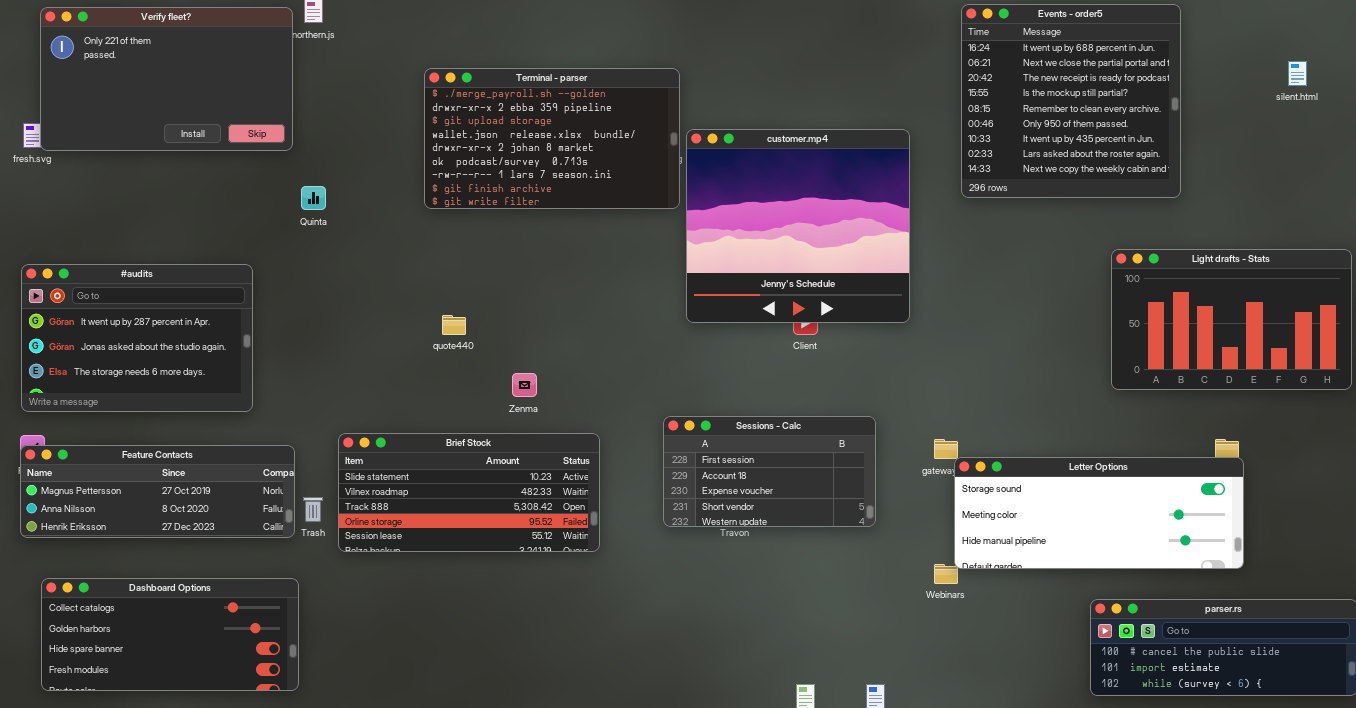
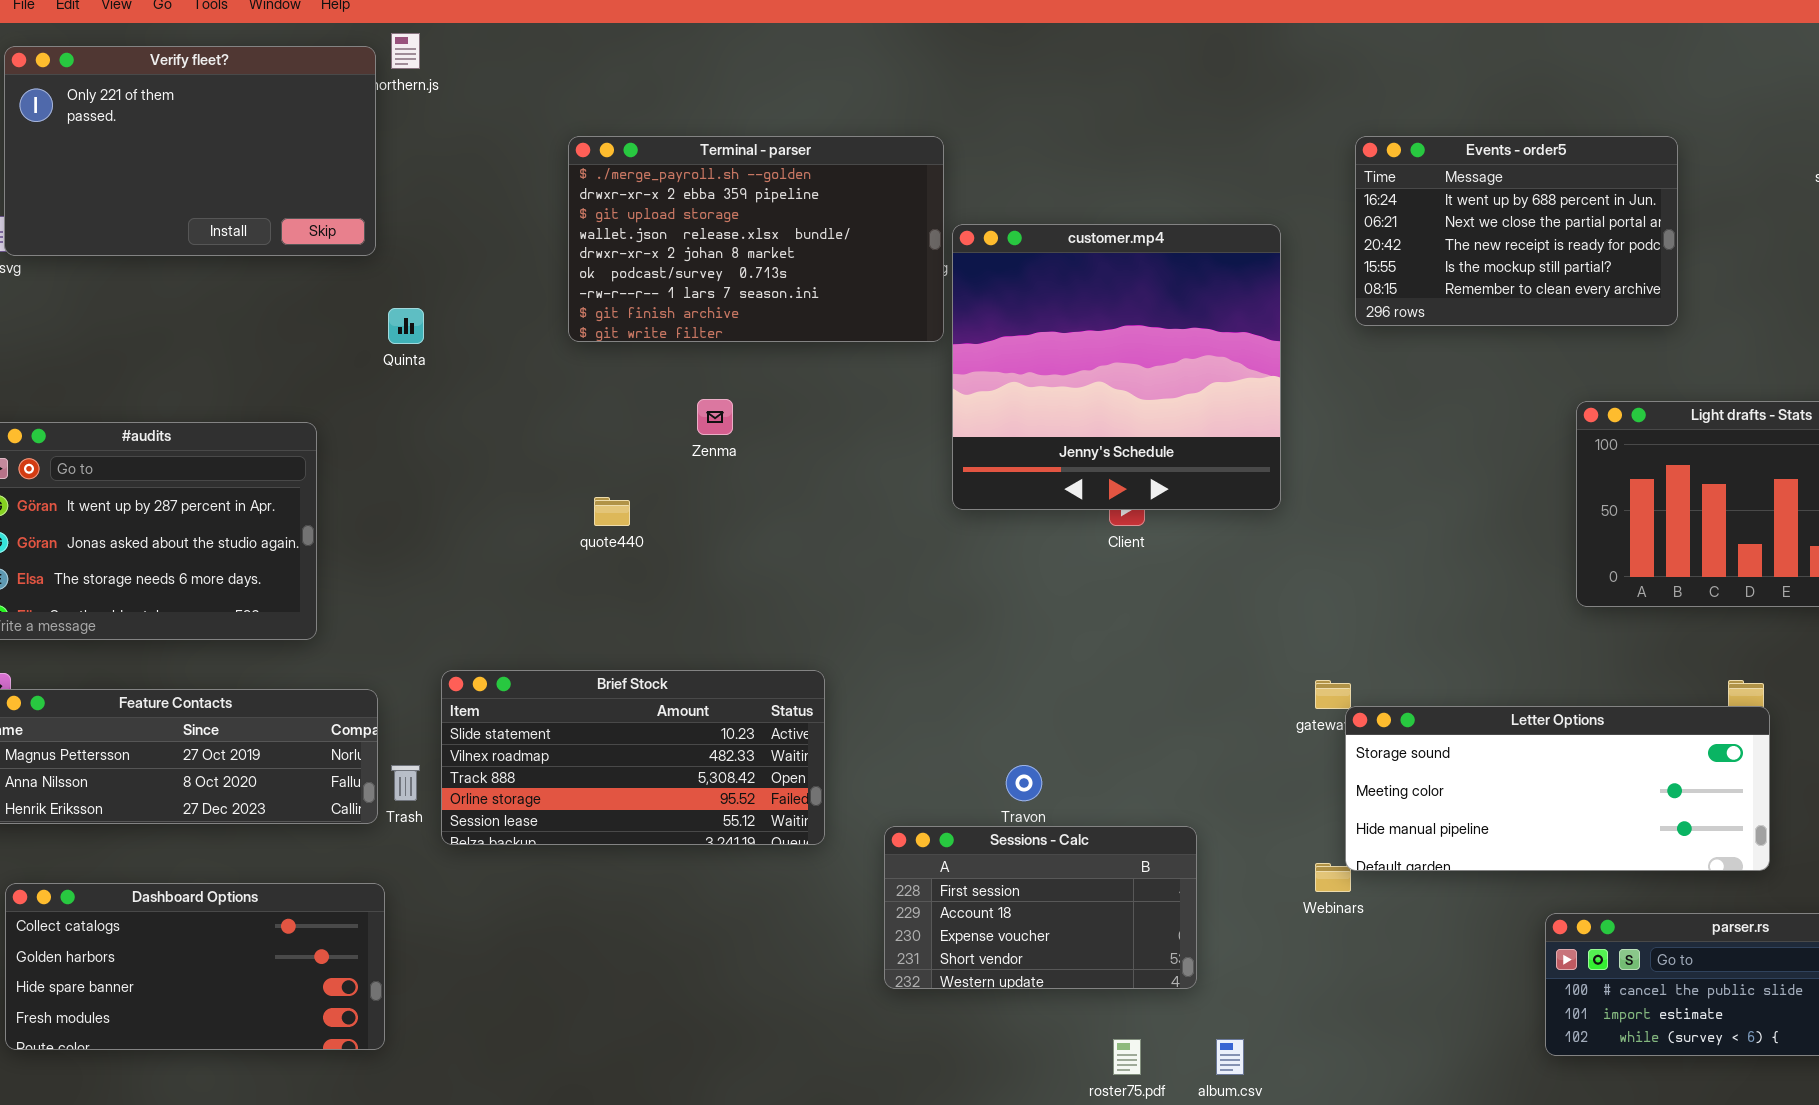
Events - order5: [961,4,1181,198] -> [1355,136,1678,326], resized
Zenma: [512,373,537,397] -> [697,399,733,435], moved
Sessions - Calc: [663,416,876,527] -> [884,826,1197,989], moved

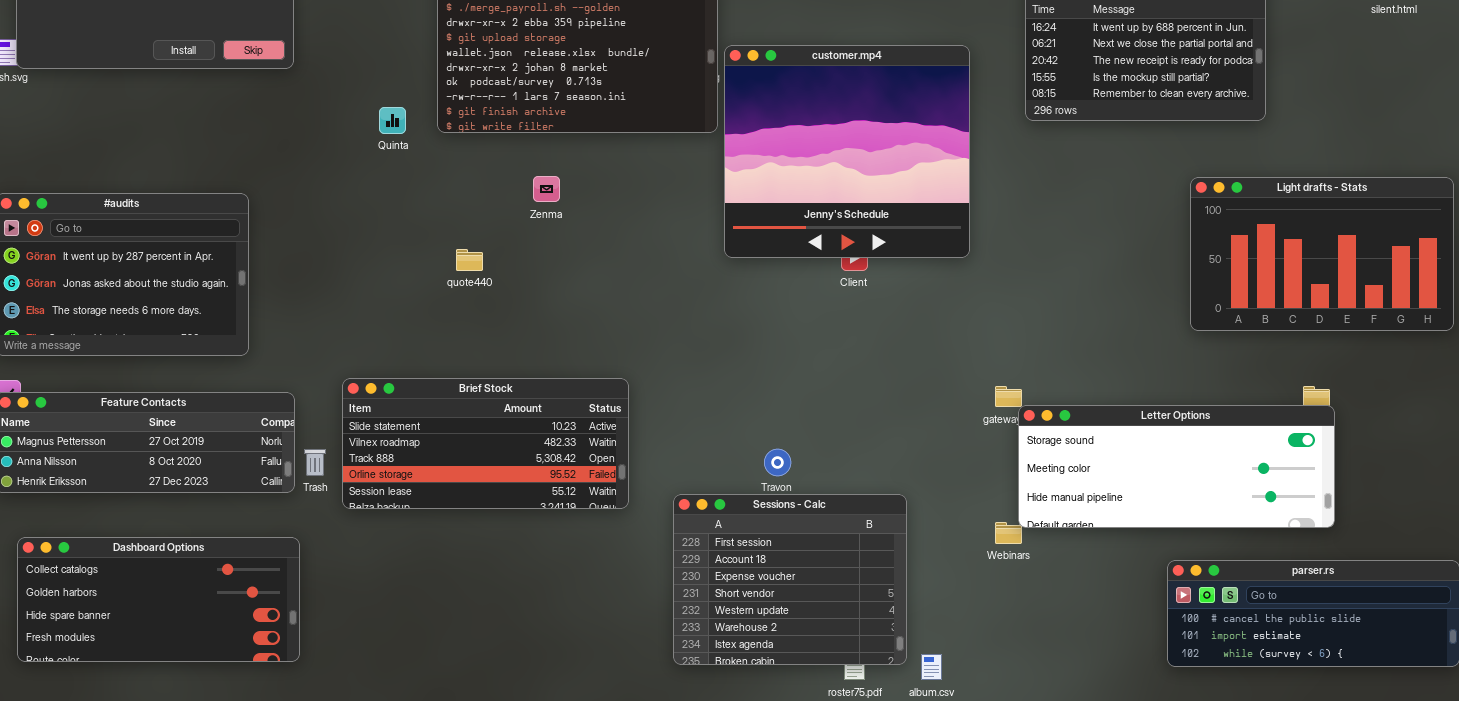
Quinta: [388,308,424,344] -> [379,107,406,134], moved
Sessions - Calc: [884,826,1197,989] -> [673,494,907,665], resized

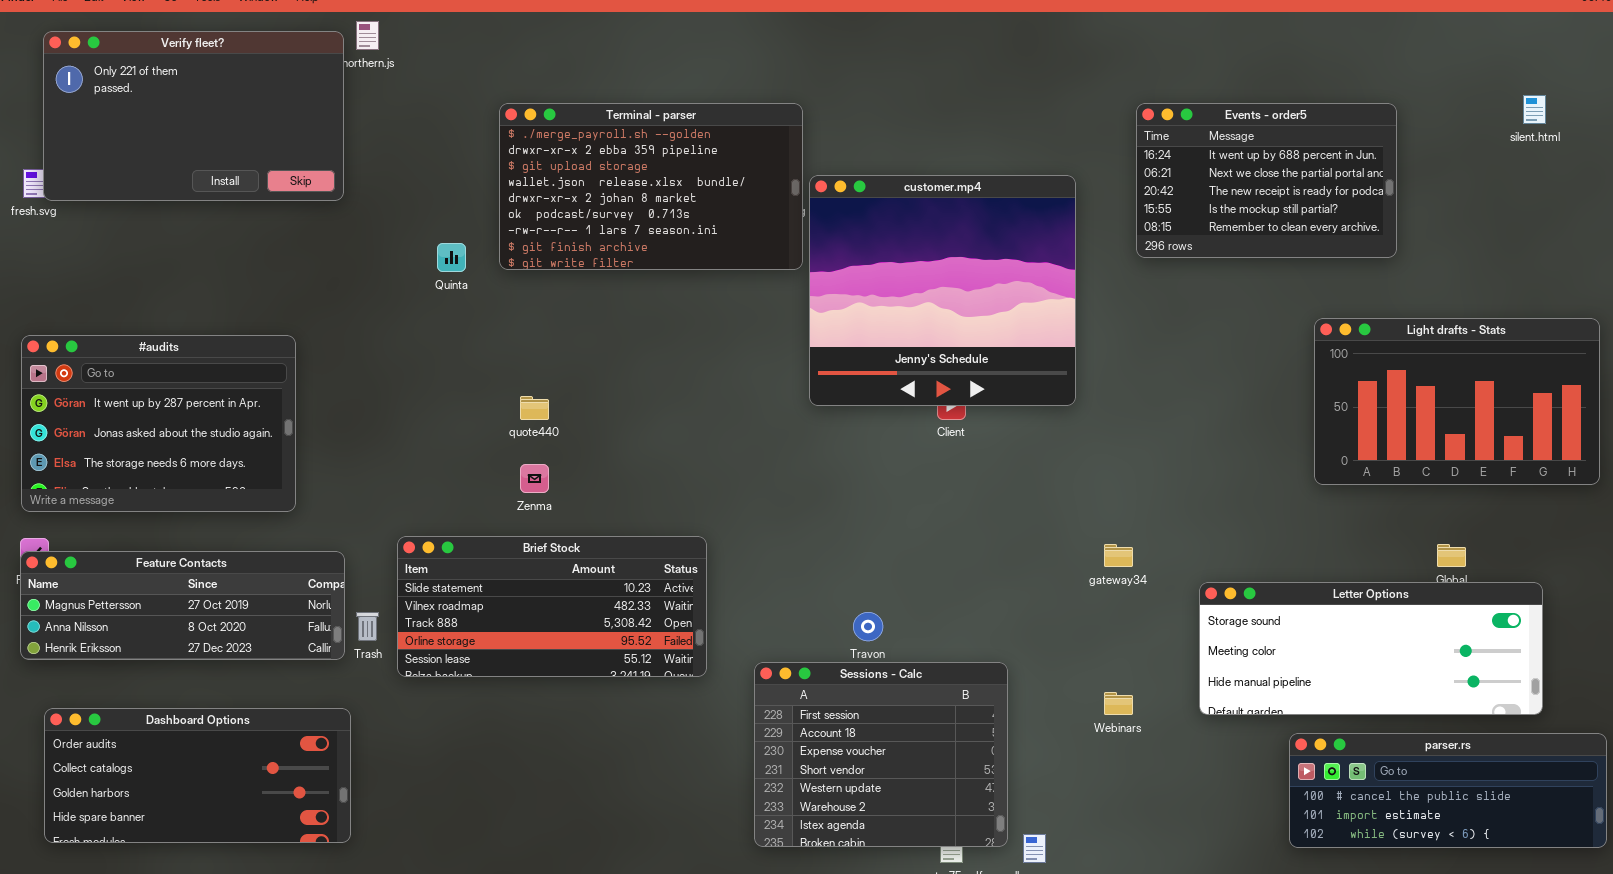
Zenma: [533,176,560,202] -> [520,464,549,493], moved
Letter Options: [1018,405,1335,528] -> [1199,582,1543,715], moved
Dashboard Options: [17,537,300,662] -> [44,708,351,843], scrolled up 1 row

